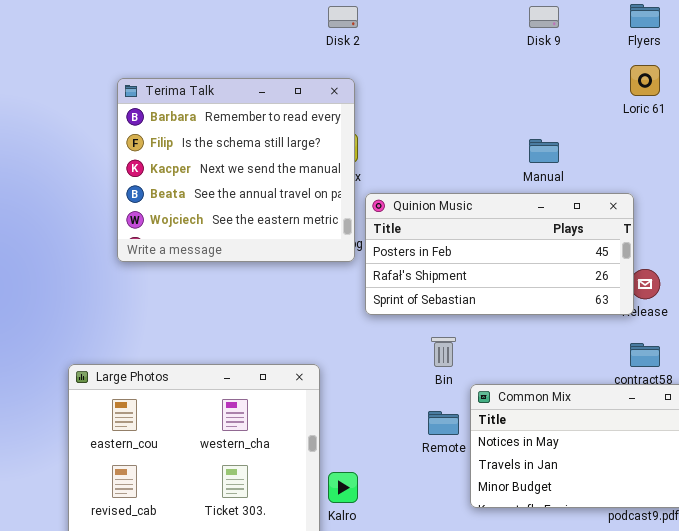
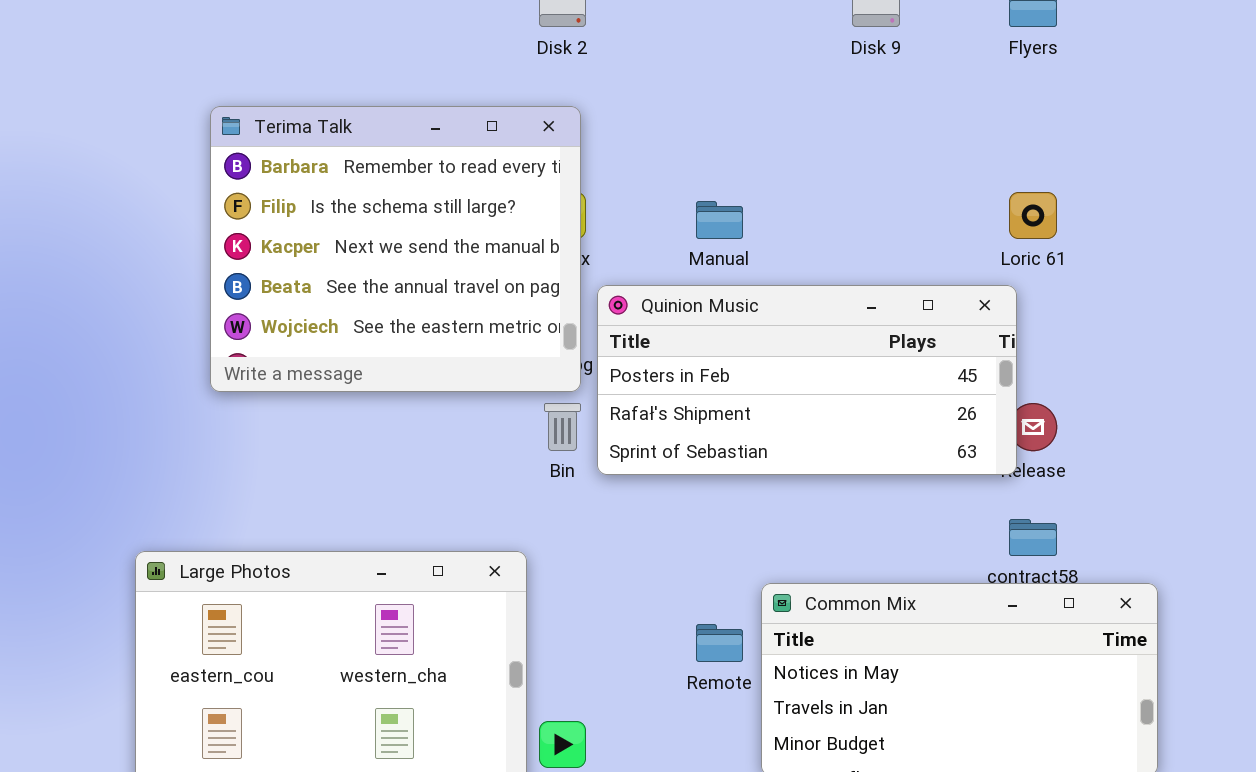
Loric 61: [630,65,660,96] -> [1009,192,1057,239], moved
Manual: [529,139,559,163] -> [696,201,743,239], moved
Bin: [431,337,456,367] -> [544,403,581,451], moved

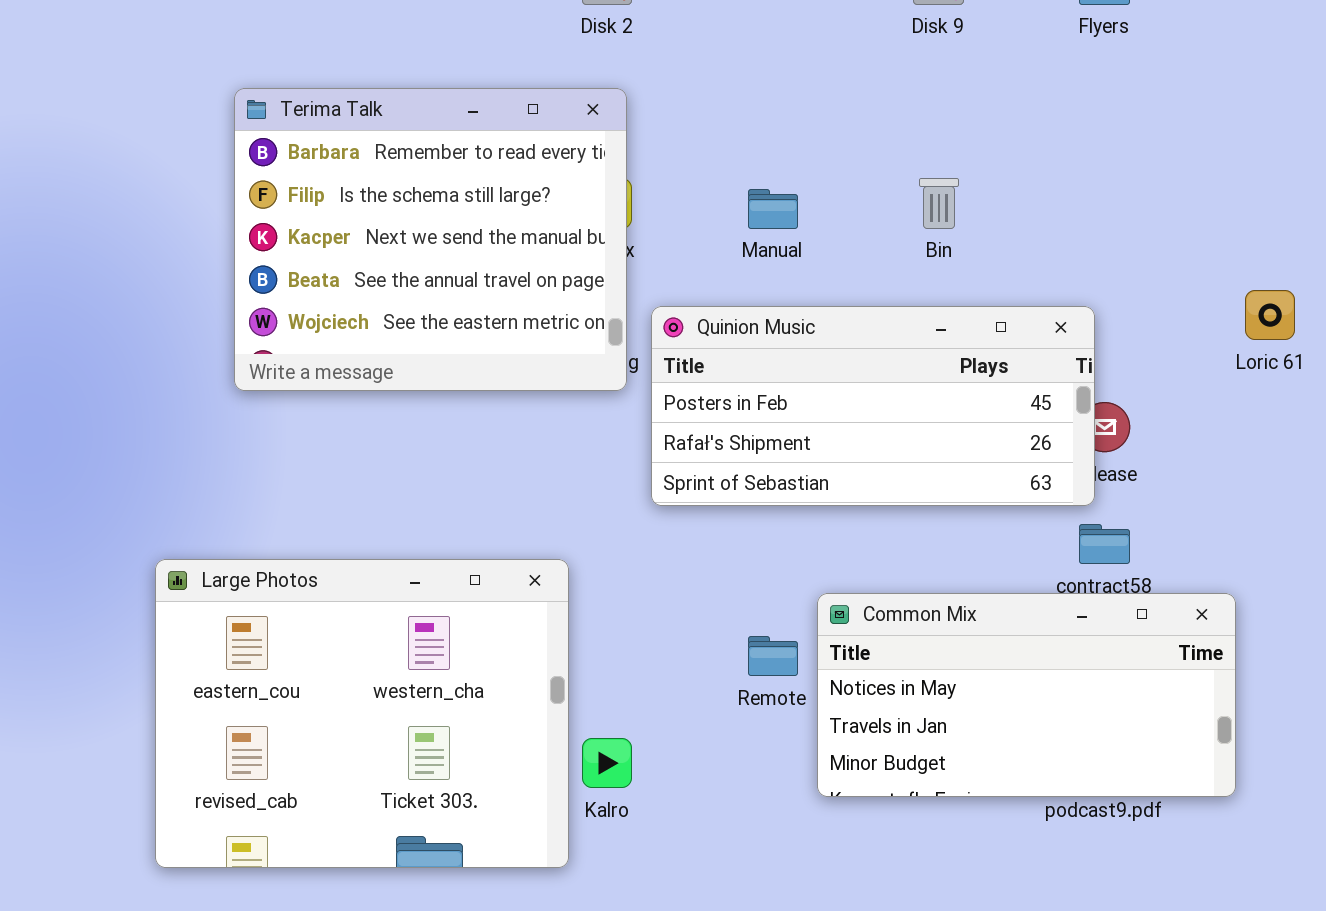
Loric 61: [1009,192,1057,239] -> [1245,290,1295,340], moved
Quinion Music: [597,285,1017,475] -> [651,306,1095,506], moved
Bin: [544,403,581,451] -> [919,178,959,229], moved

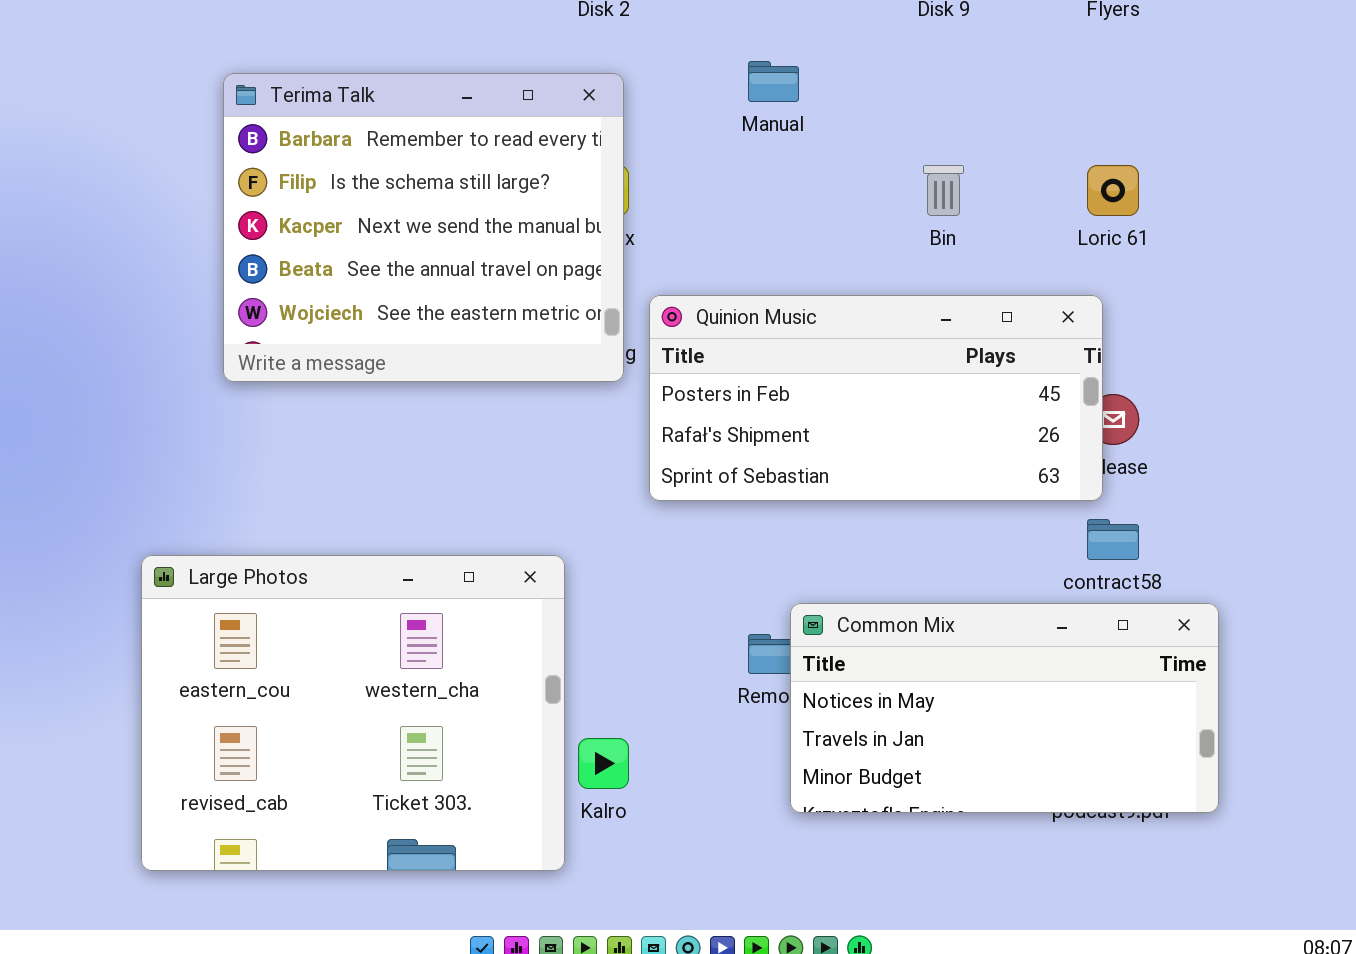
Manual: [748,189,798,229] -> [748,61,799,102], moved
Loric 61: [1245,290,1295,340] -> [1087,165,1139,216], moved
Common Mix: [817,593,1236,797] -> [790,603,1219,813], moved

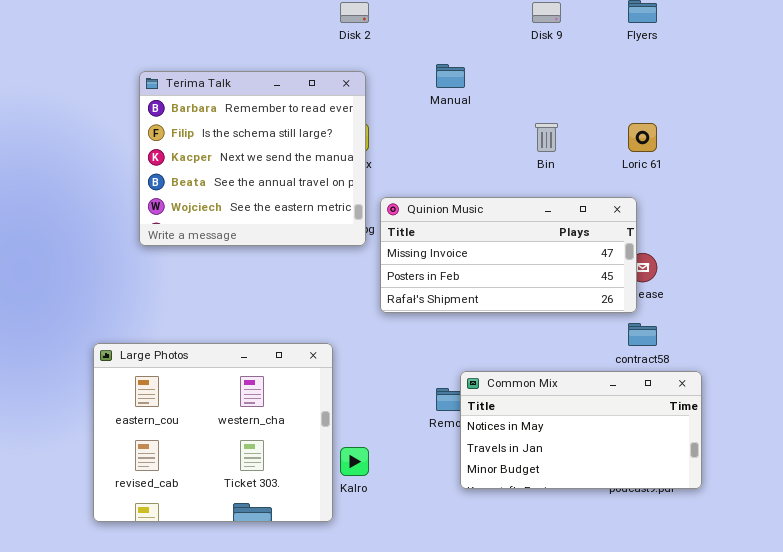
Quinion Music: [649,295,1103,501] -> [380,197,637,313], scrolled up 1 row

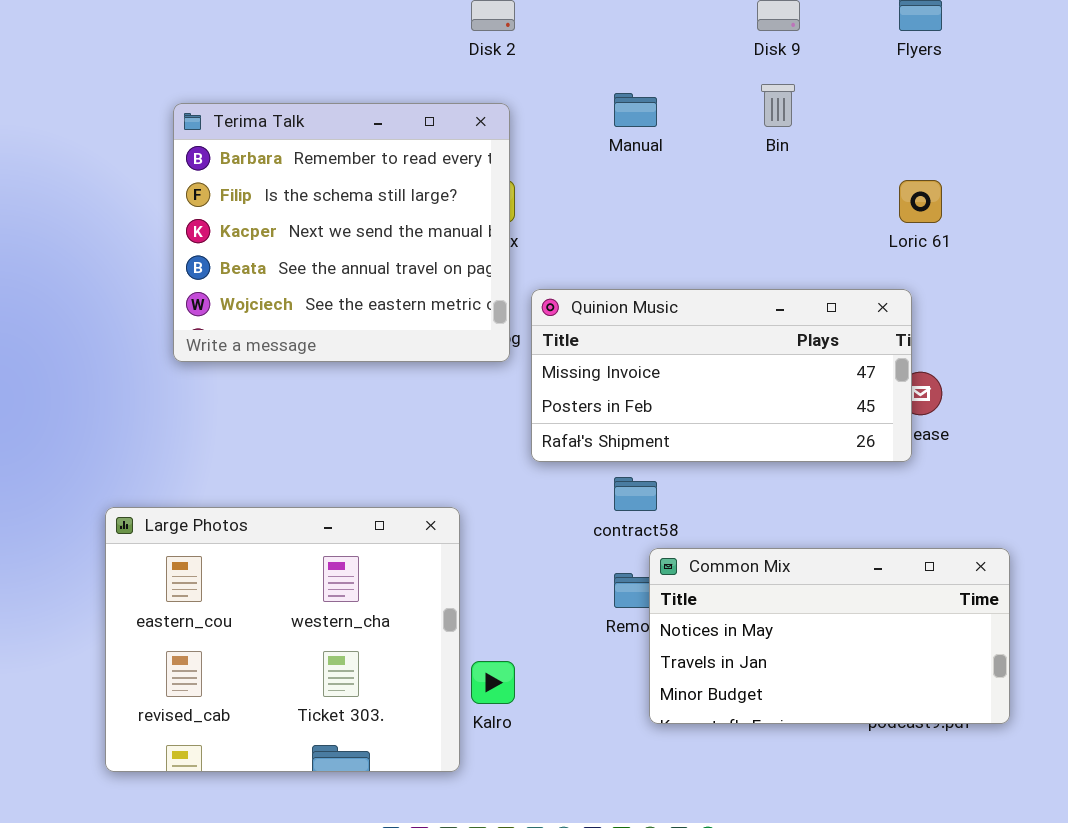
Bin: [535,123,558,152] -> [761,84,795,127], moved
contract58: [628,323,657,346] -> [614,477,657,511], moved

